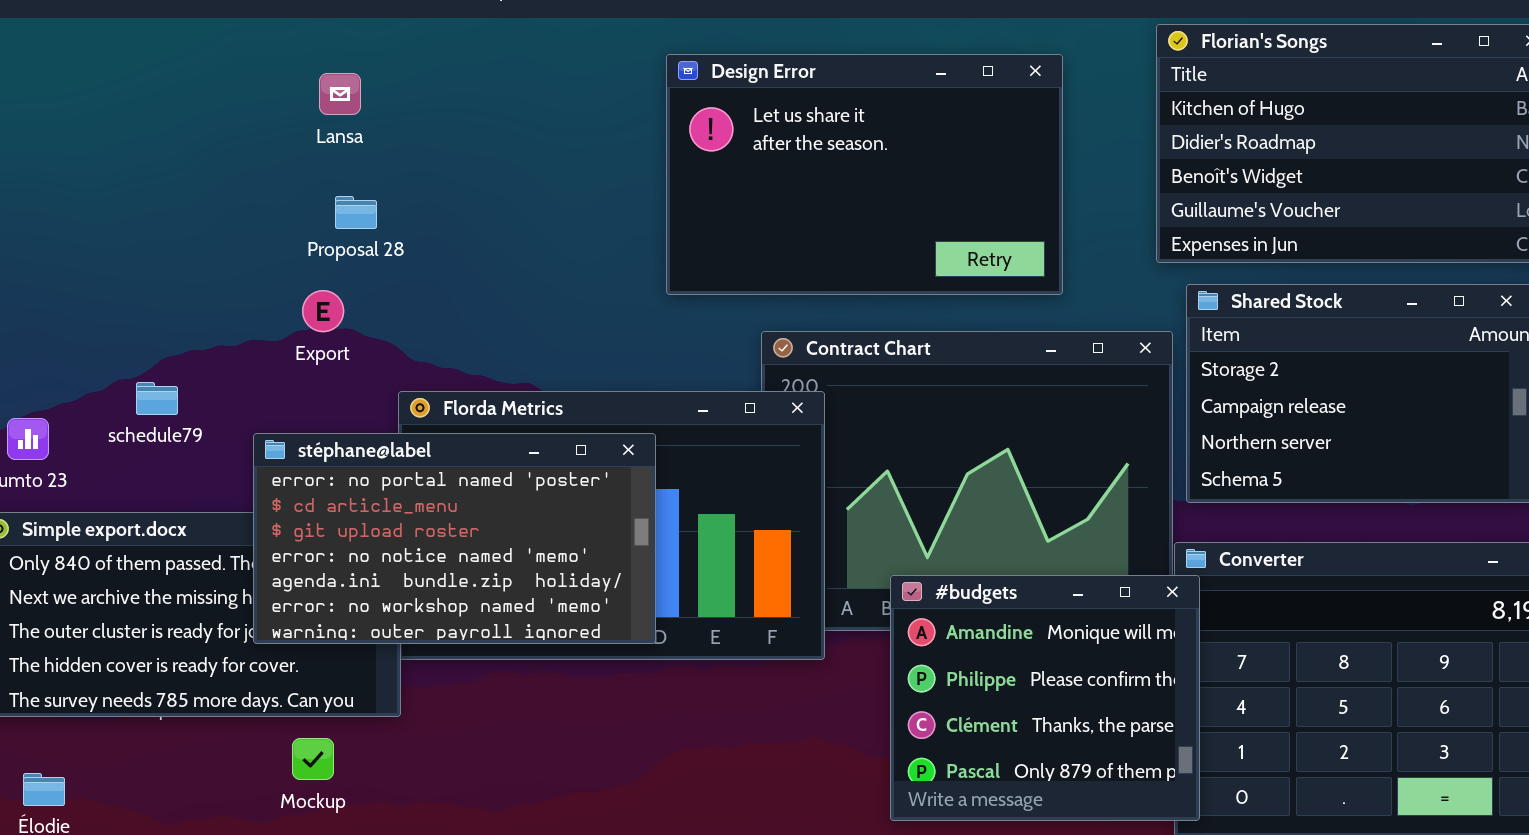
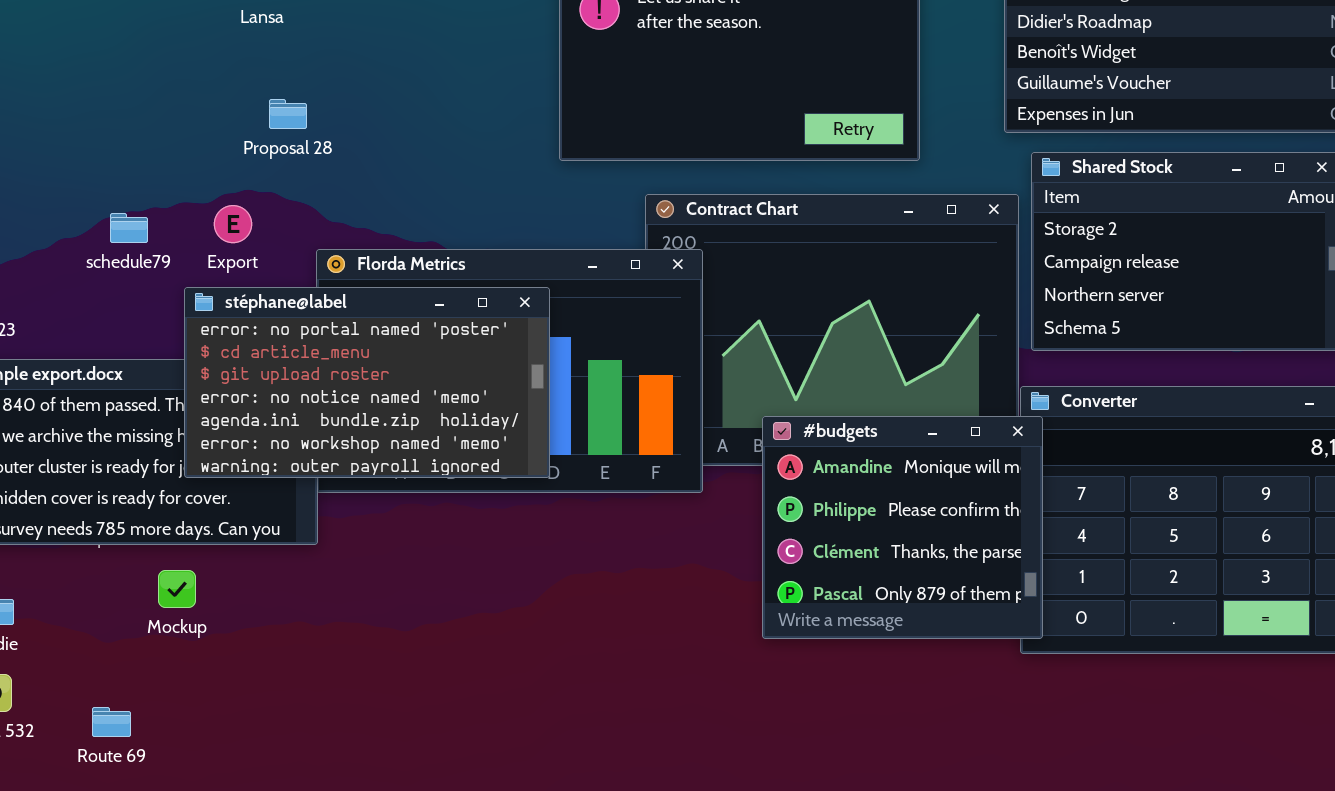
Proposal 28: [335,196,377,229] -> [269,99,307,129], moved
Export: [302,290,344,332] -> [214,205,252,243], moved
schedule79: [136,382,178,415] -> [110,213,148,243], moved
Mockup: [292,738,334,780] -> [158,570,196,608], moved

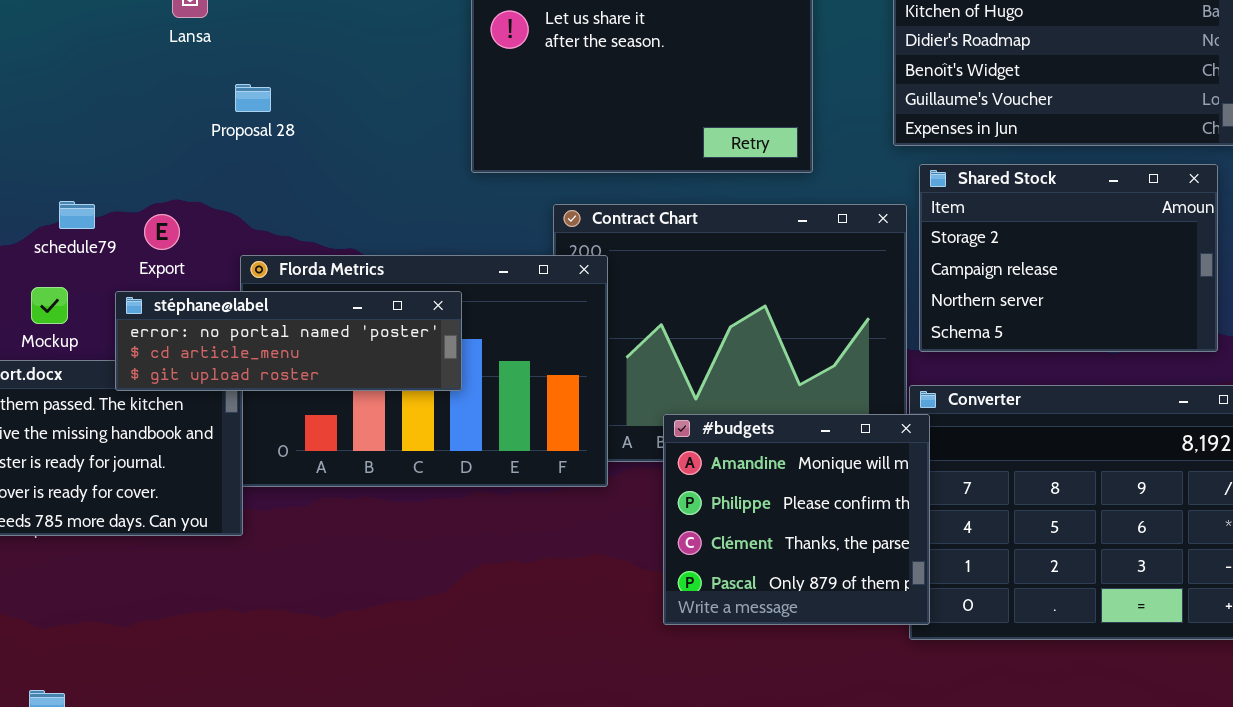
Proposal 28: [269,99,307,129] -> [235,84,271,112], moved
schedule79: [110,213,148,243] -> [59,201,95,229], moved
stéphane@label: [184,287,550,478] -> [115,291,462,391], resized
Mockup: [158,570,196,608] -> [31,287,68,324], moved

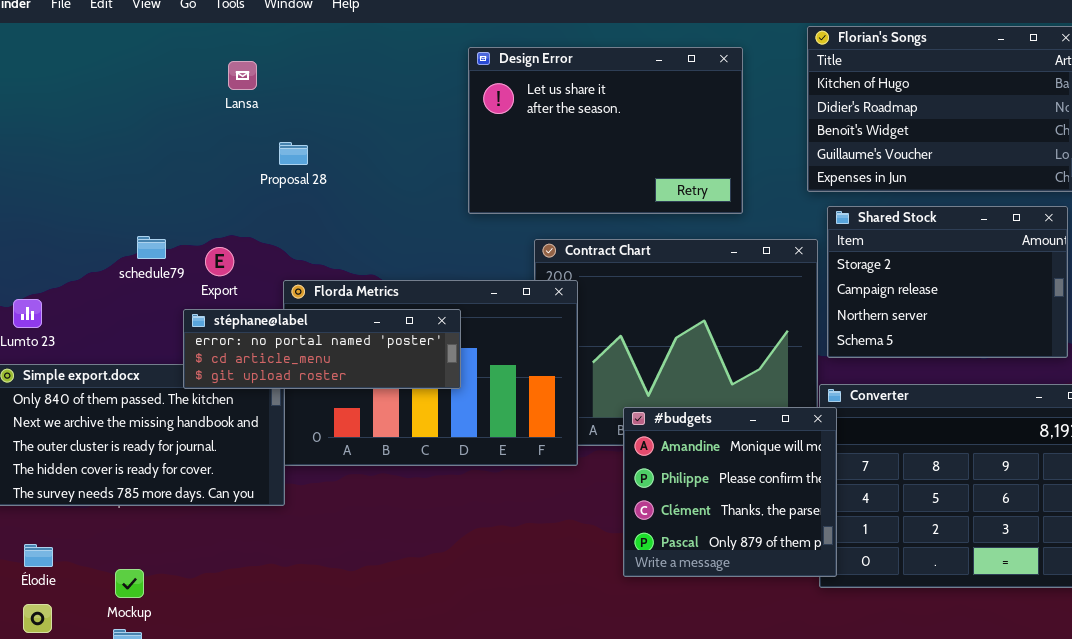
Mockup: [31,287,68,324] -> [115,569,144,598], moved

